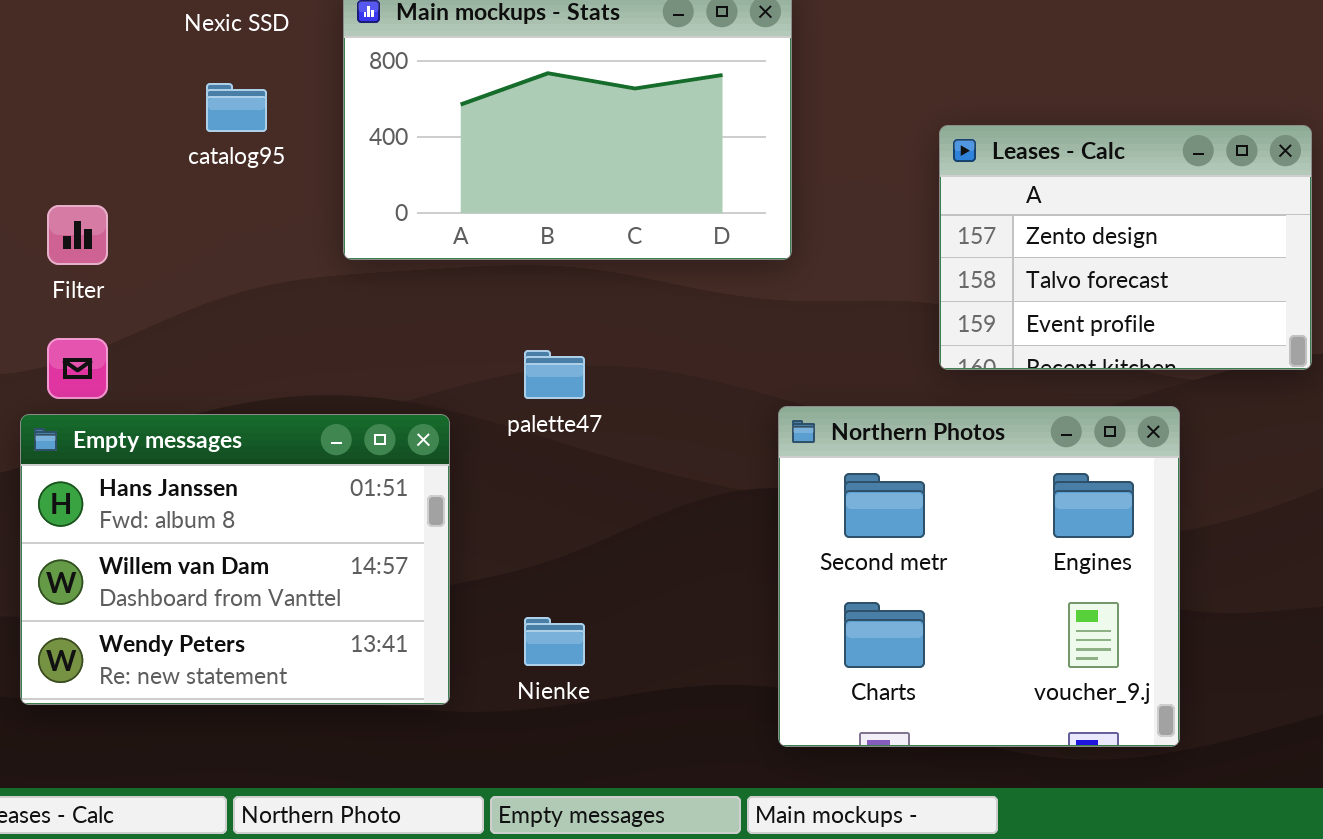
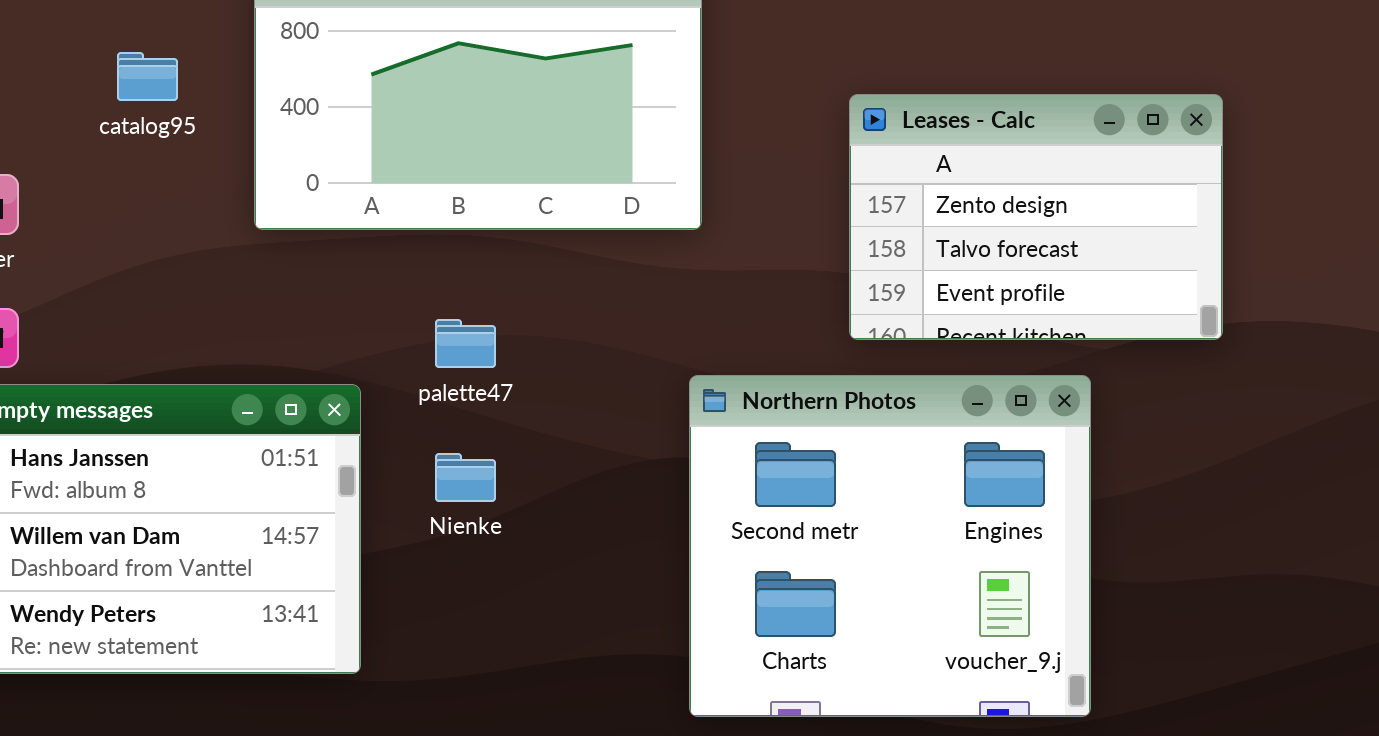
Nienke: [524,617,585,666] -> [435,453,496,502], moved

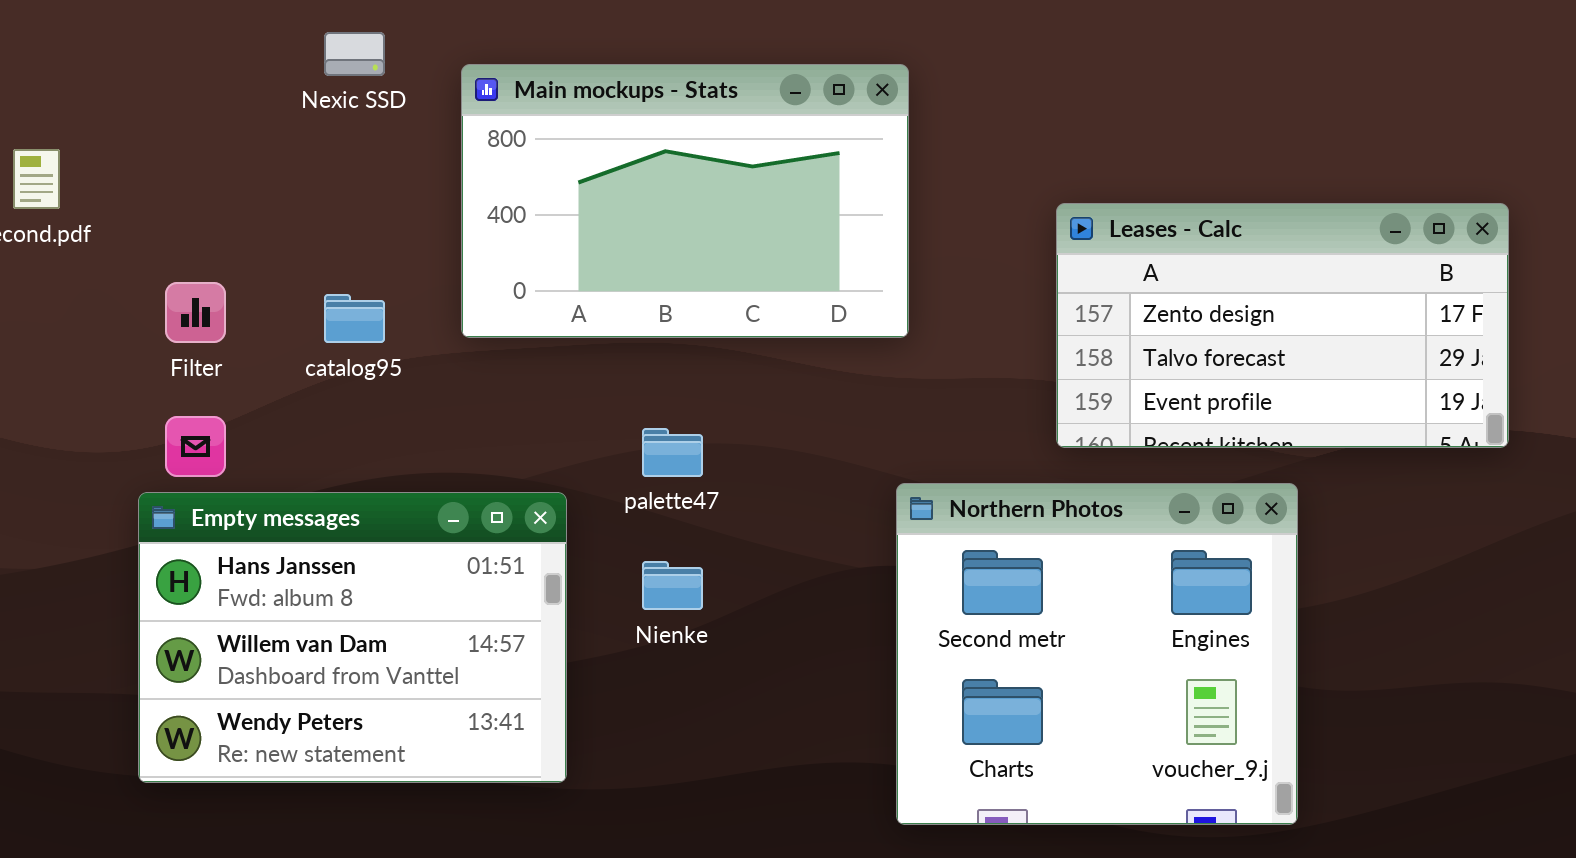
catalog95: [117,52,178,101] -> [324,294,385,343], moved
Leases - Calc: [849,94,1223,340] -> [1056,203,1509,448], resized

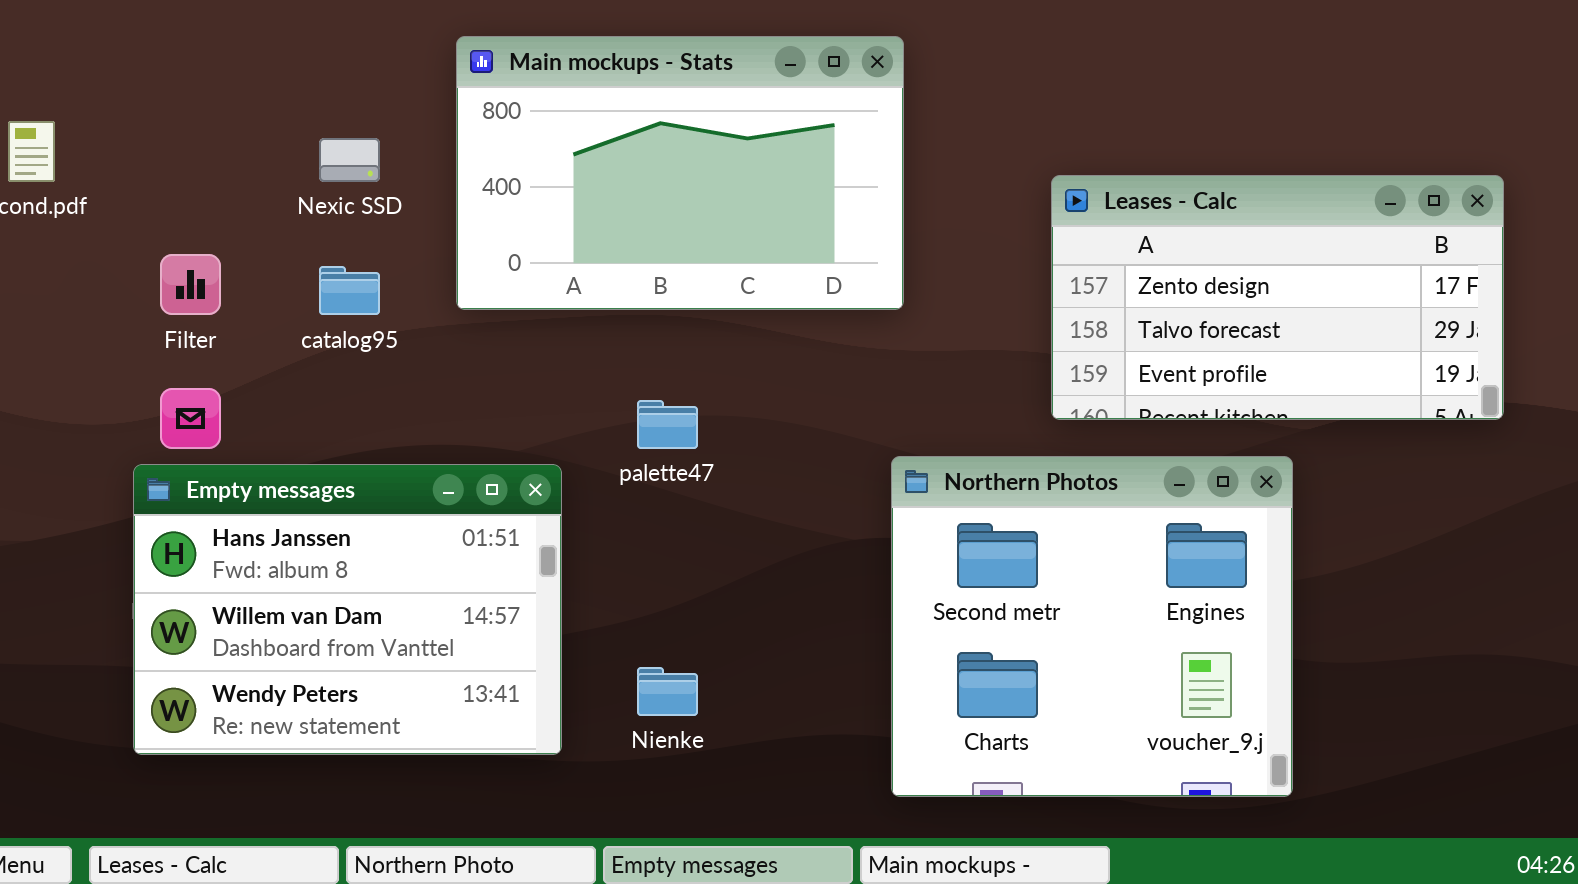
Nexic SSD: [324,32,385,76] -> [319,138,380,182], moved
Nienke: [642,561,703,610] -> [637,667,698,716], moved

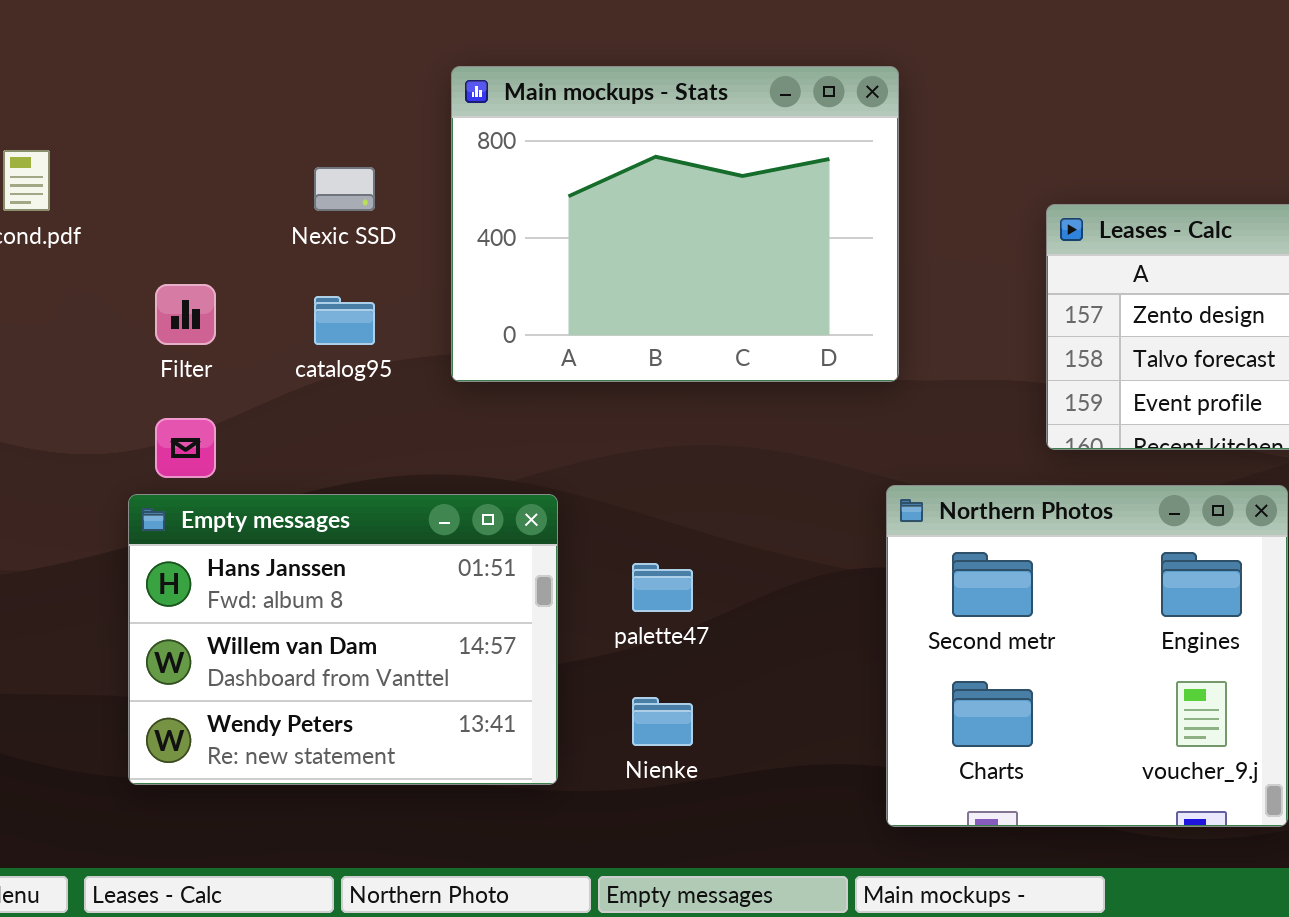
Main mockups - Stats: [456,36,904,310] -> [451,66,899,382], resized
palette47: [637,400,698,449] -> [632,563,693,612], moved

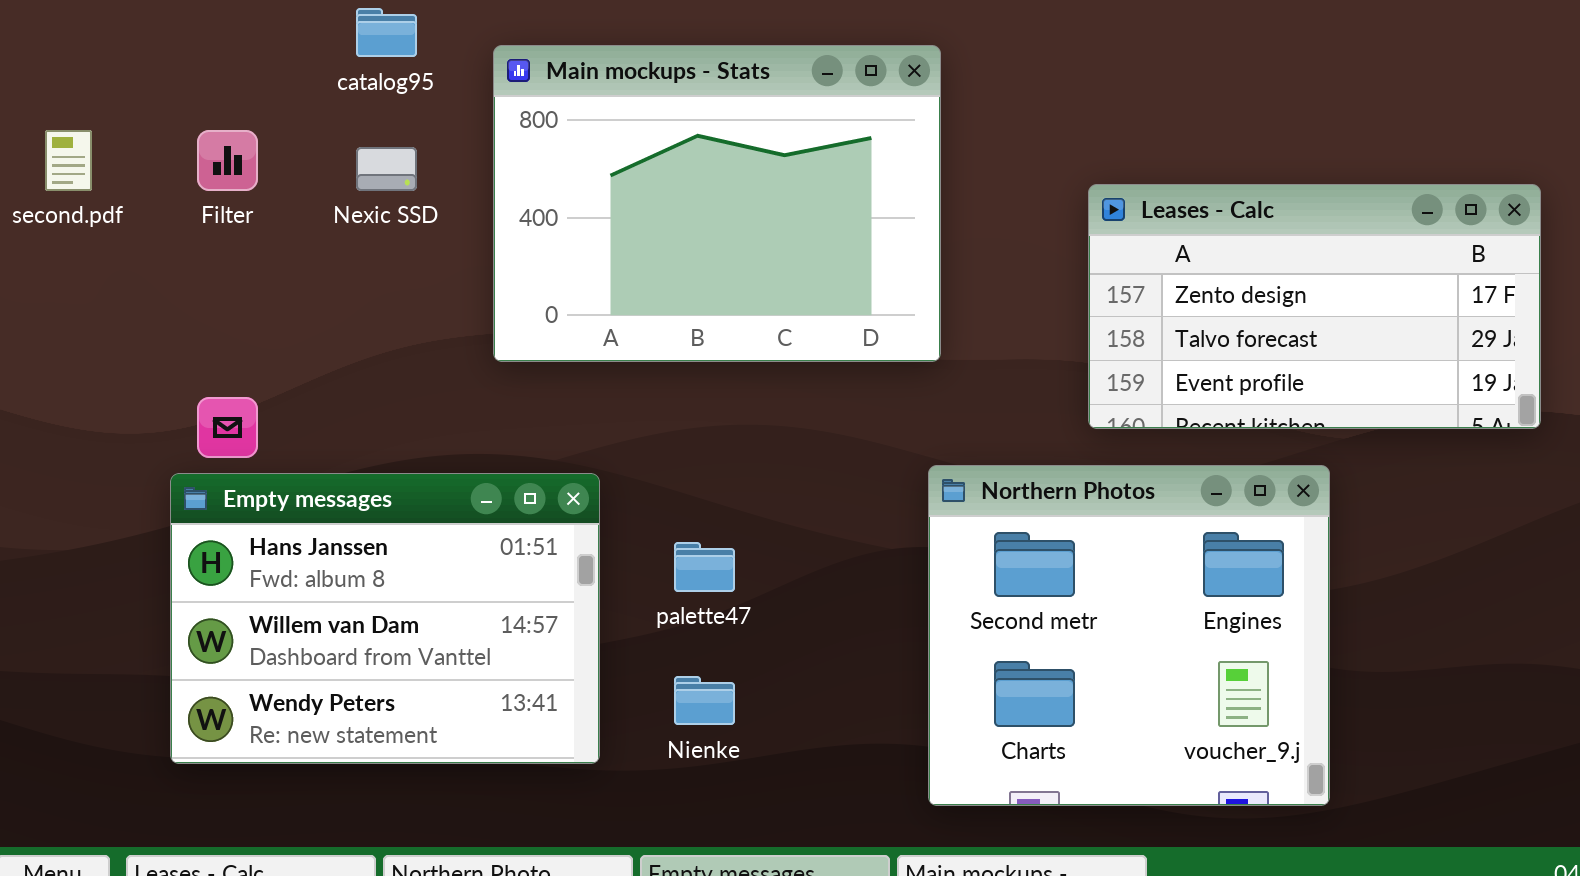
Filter: [155,284,216,345] -> [197,130,258,191], moved
catalog95: [314,296,375,345] -> [356,8,417,57], moved

